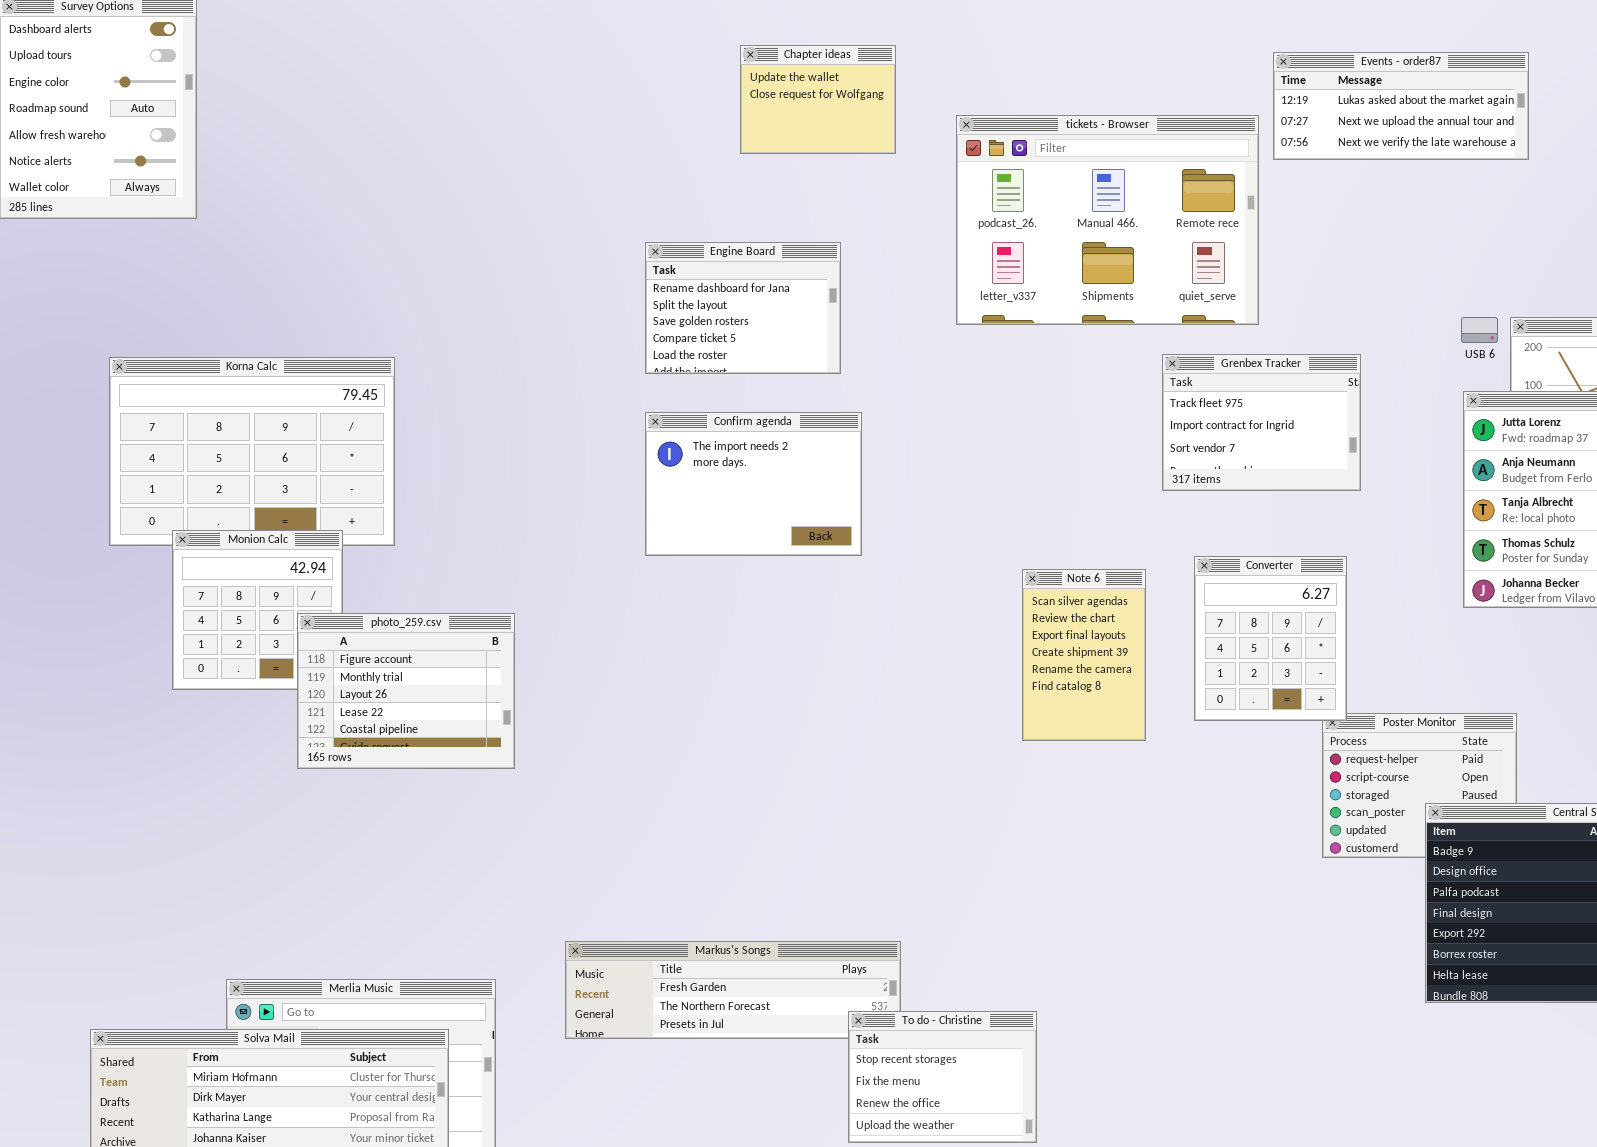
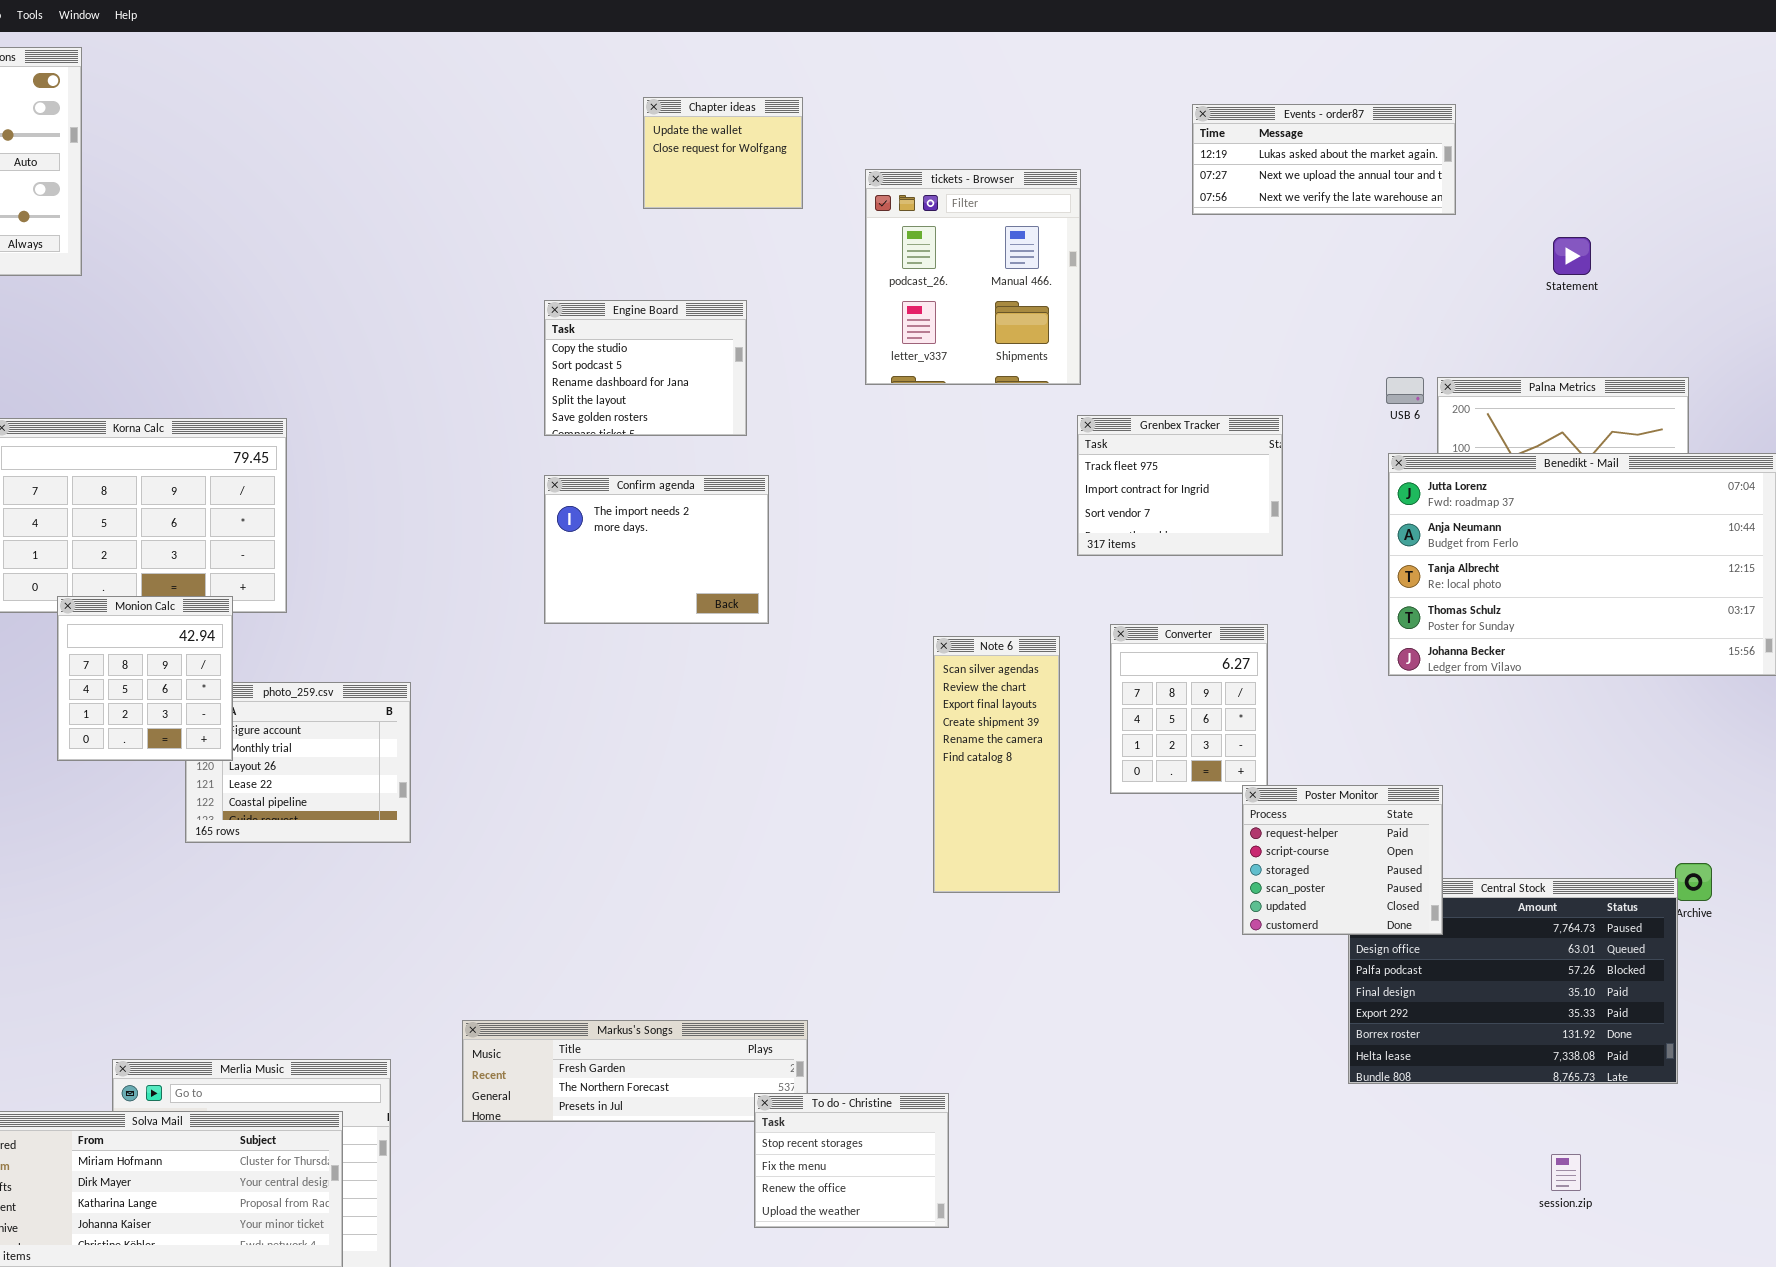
tickets - Browser: [956,115,1259,325] -> [865,169,1081,385], resized
Engine Board: [645,242,841,374] -> [544,300,747,436], scrolled up 2 rows
Monion Calc: [172,530,343,690] -> [57,596,233,761], raised
Note 6: [1022,569,1146,741] -> [933,636,1060,893], resized
Poster Monitor: [1322,713,1517,858] -> [1242,785,1443,935], raised

